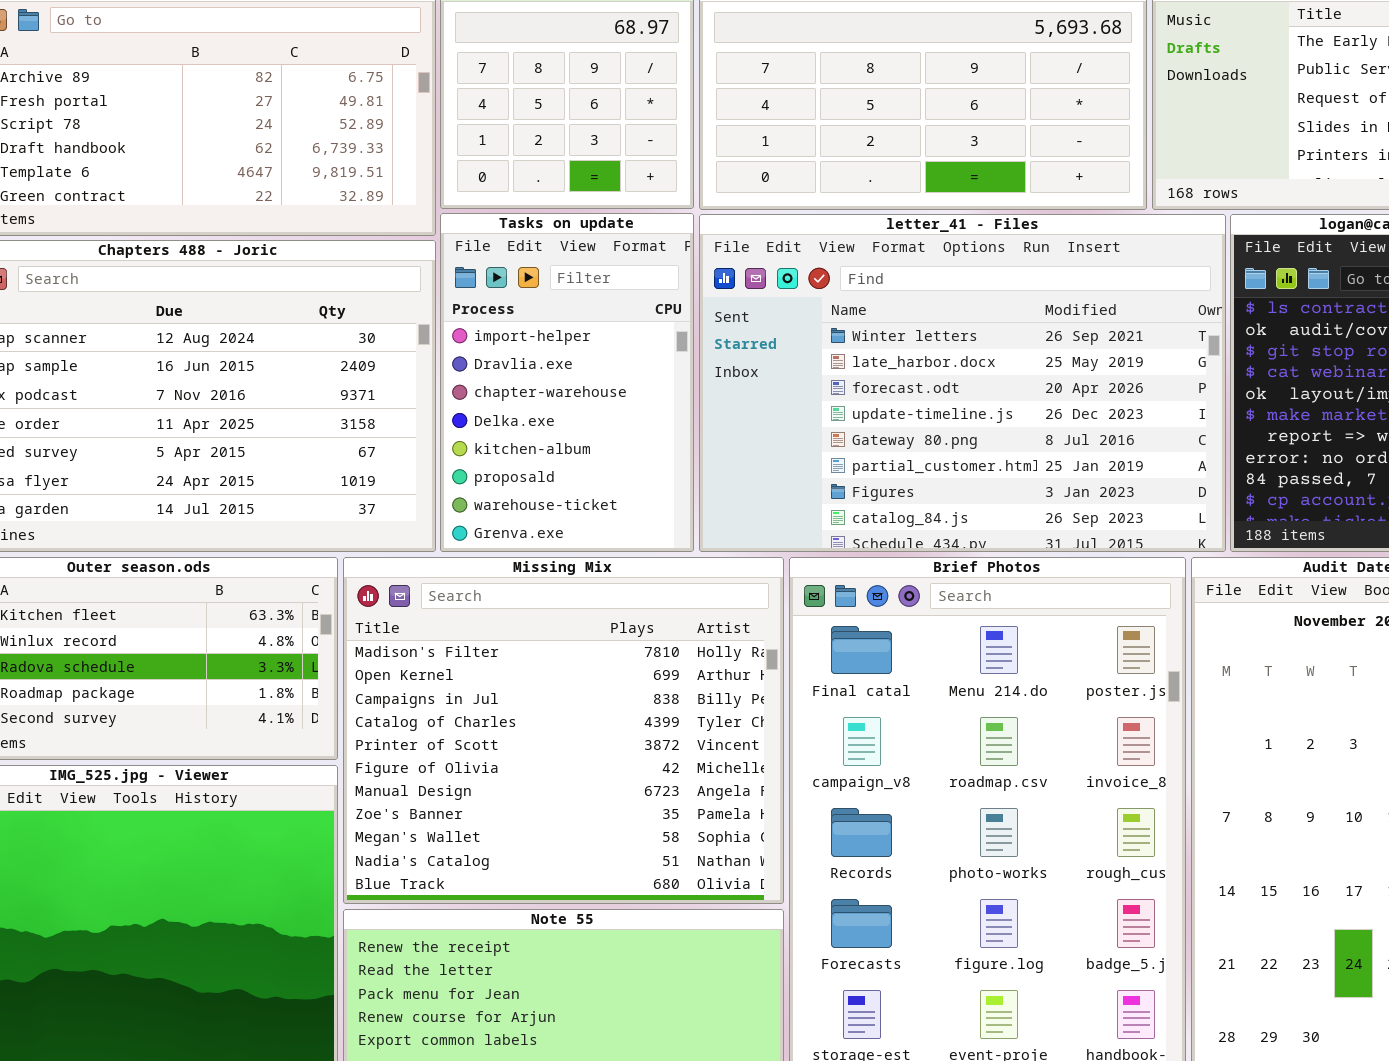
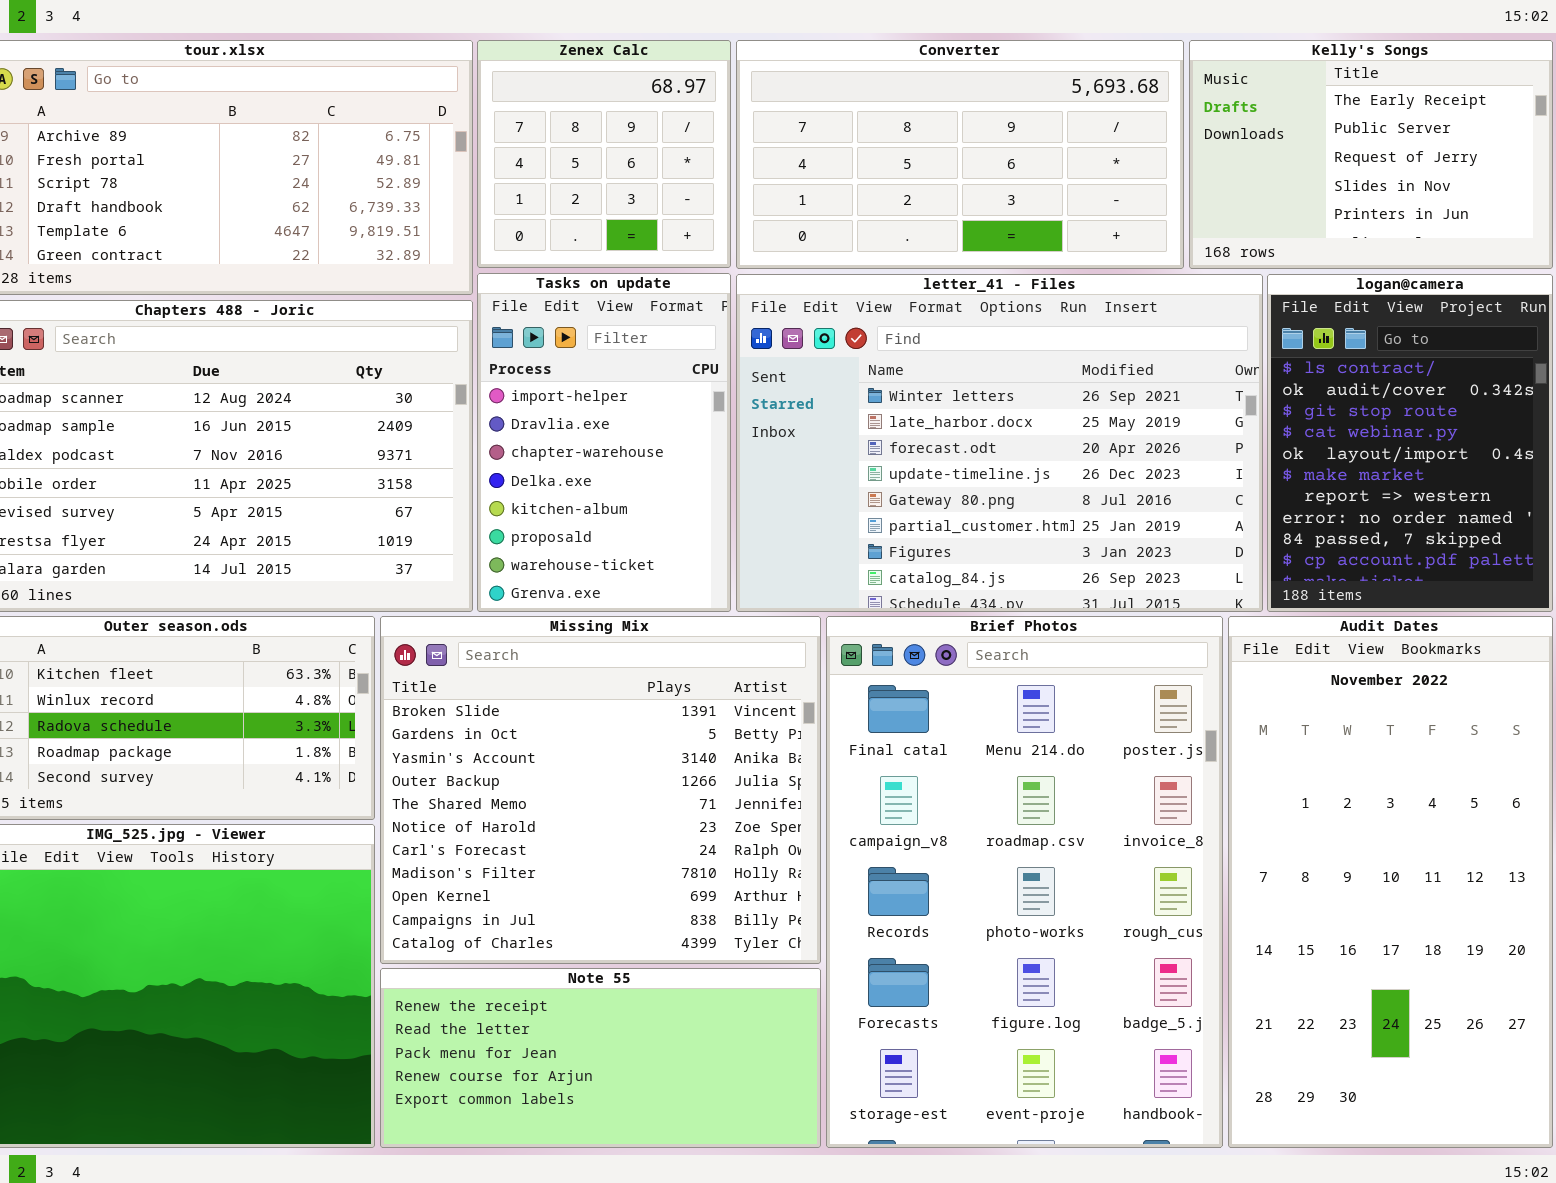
Missing Mix: [343,557,784,904] -> [380,616,821,964], scrolled up 7 rows

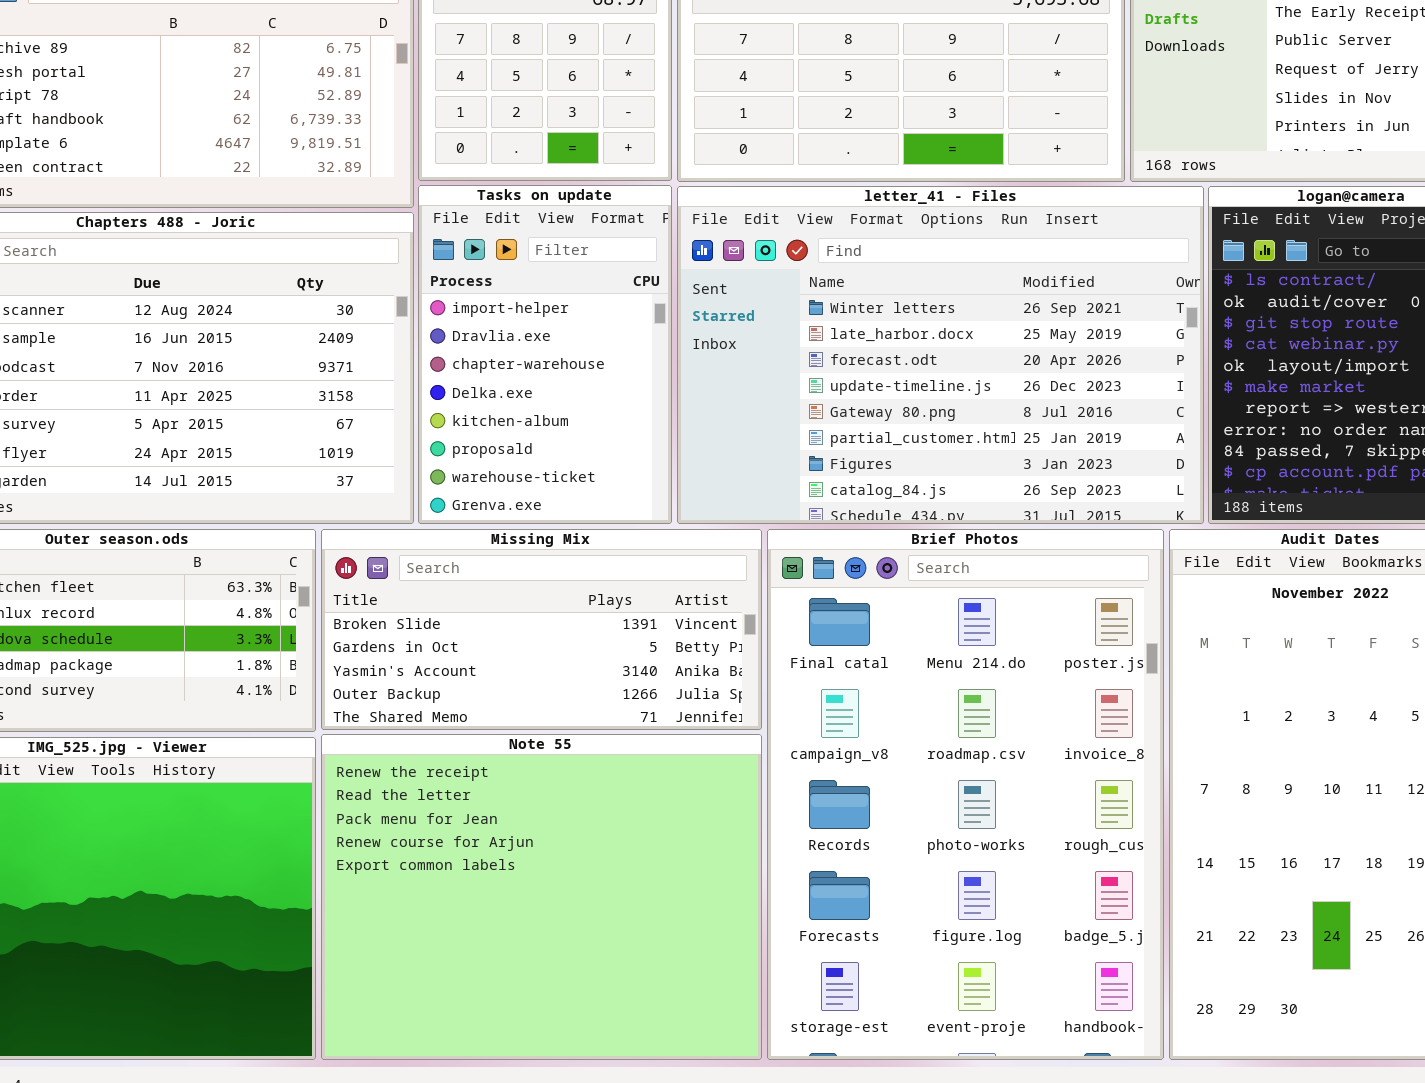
Missing Mix: [380,616,821,964] -> [321,529,762,730], resized
Note 55: [380,968,821,1148] -> [321,734,762,1060], resized

